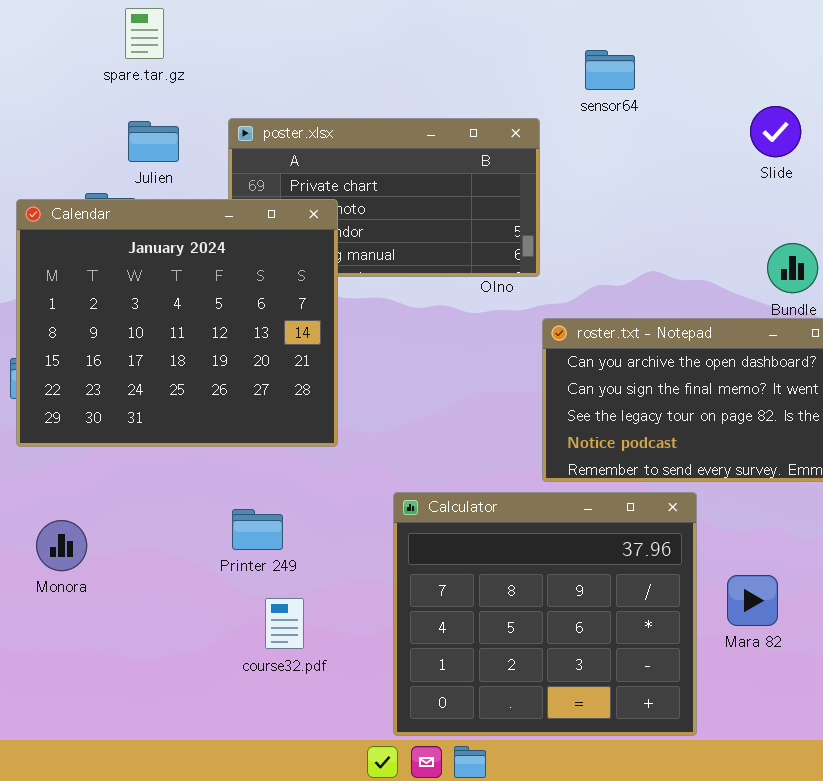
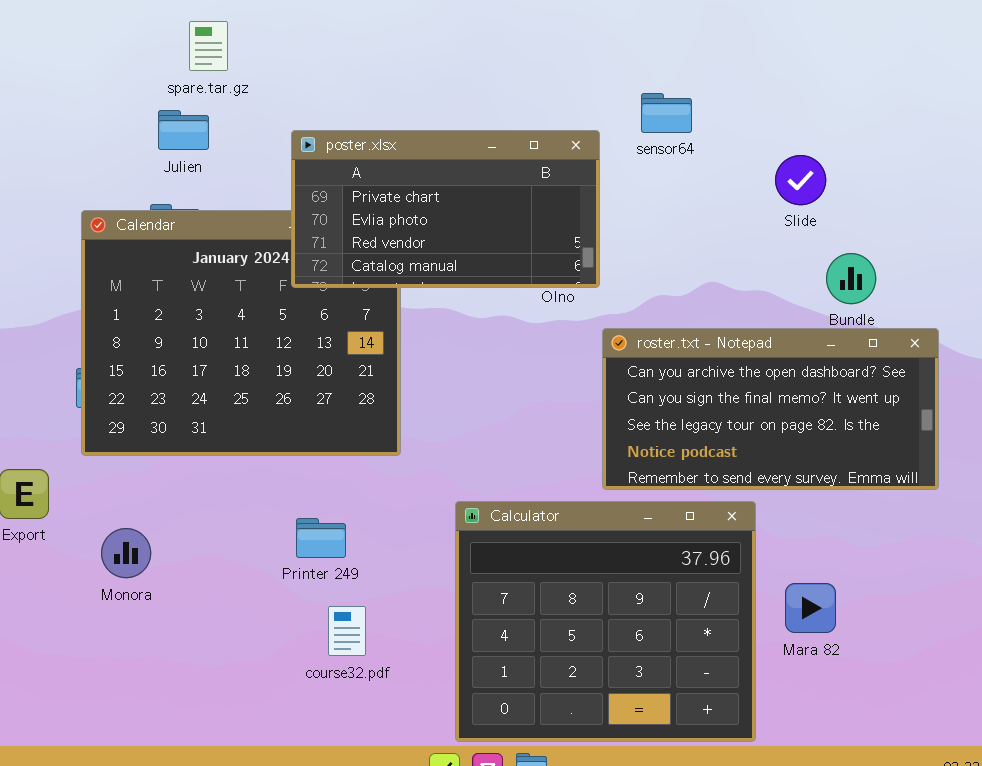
sensor64: [585,50,635,90] -> [641,93,692,133], moved
Slide: [750,106,801,157] -> [775,155,826,205], moved
poster.xlsx: [228,118,540,277] -> [291,130,600,288], raised
Julien: [128,121,179,162] -> [158,110,209,150], moved

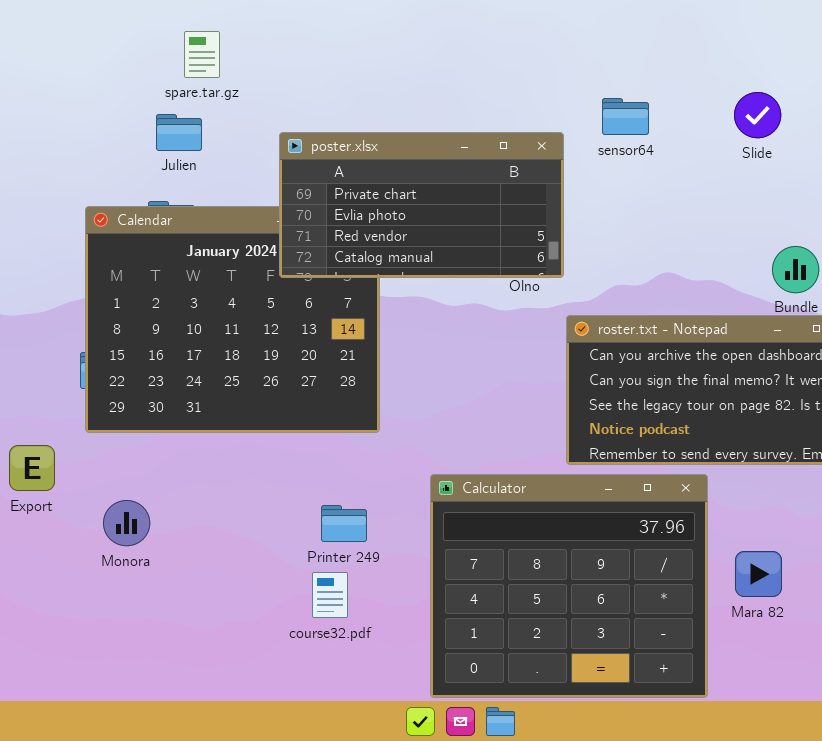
Slide: [775,155,826,205] -> [734,92,781,138], moved
Printer 249: [296,518,346,558] -> [321,505,367,542], moved

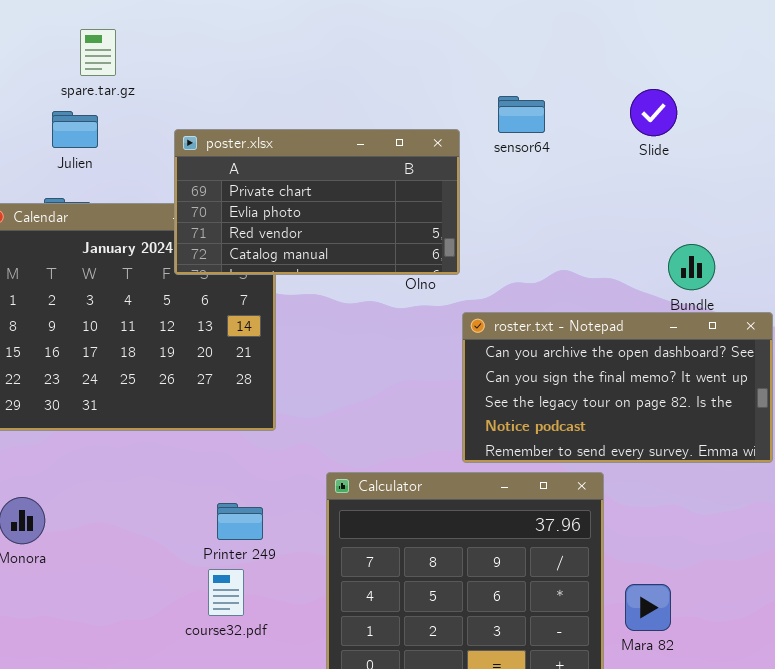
Mara 82: [735,551,782,597] -> [625,584,671,631], moved

